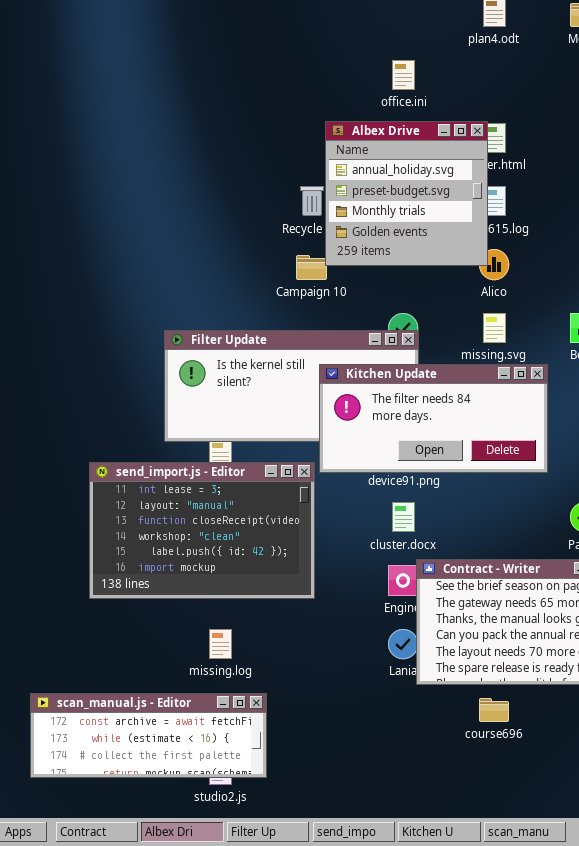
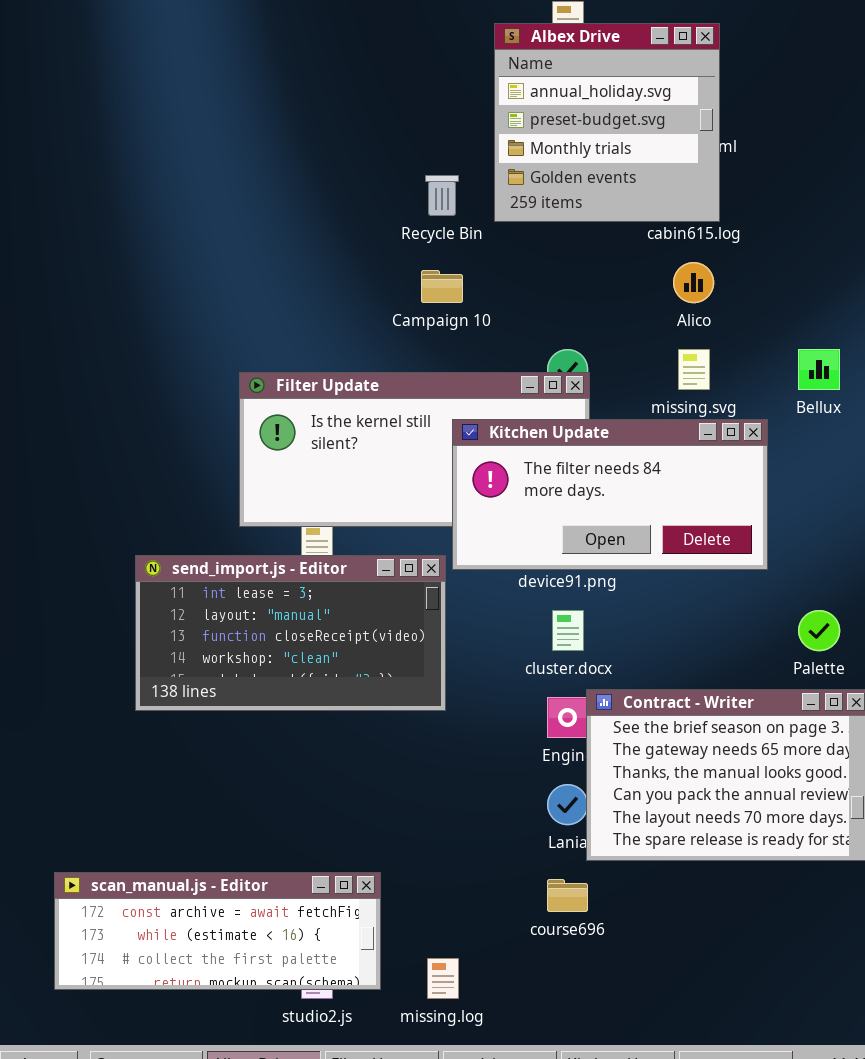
Albex Drive: [325,121,488,266] -> [494,23,720,222], moved
send_import.js - Editor: [89,462,315,599] -> [135,555,446,711], resized
missing.log: [209,629,232,659] -> [427,958,459,999], moved
course696: [479,698,509,722] -> [547,879,588,912], moved

